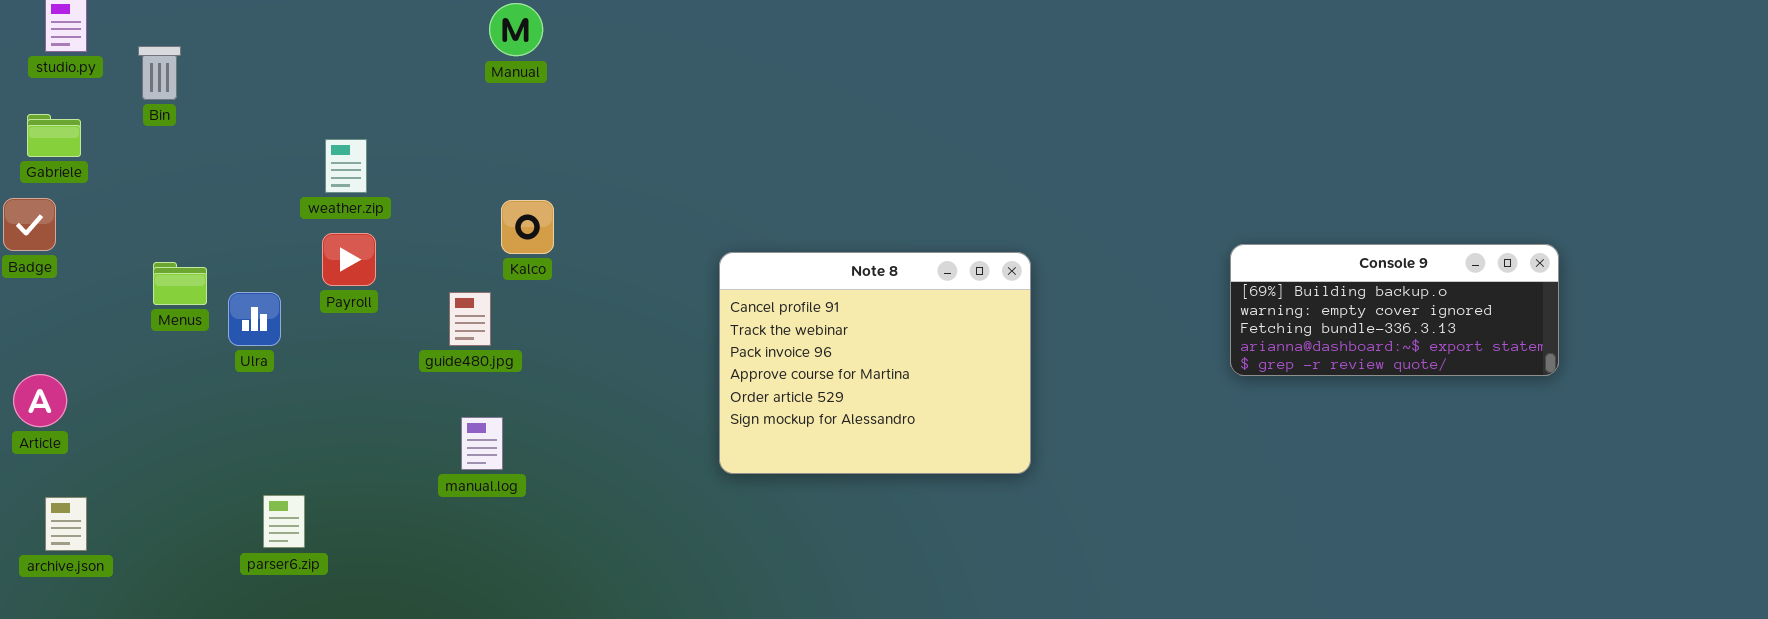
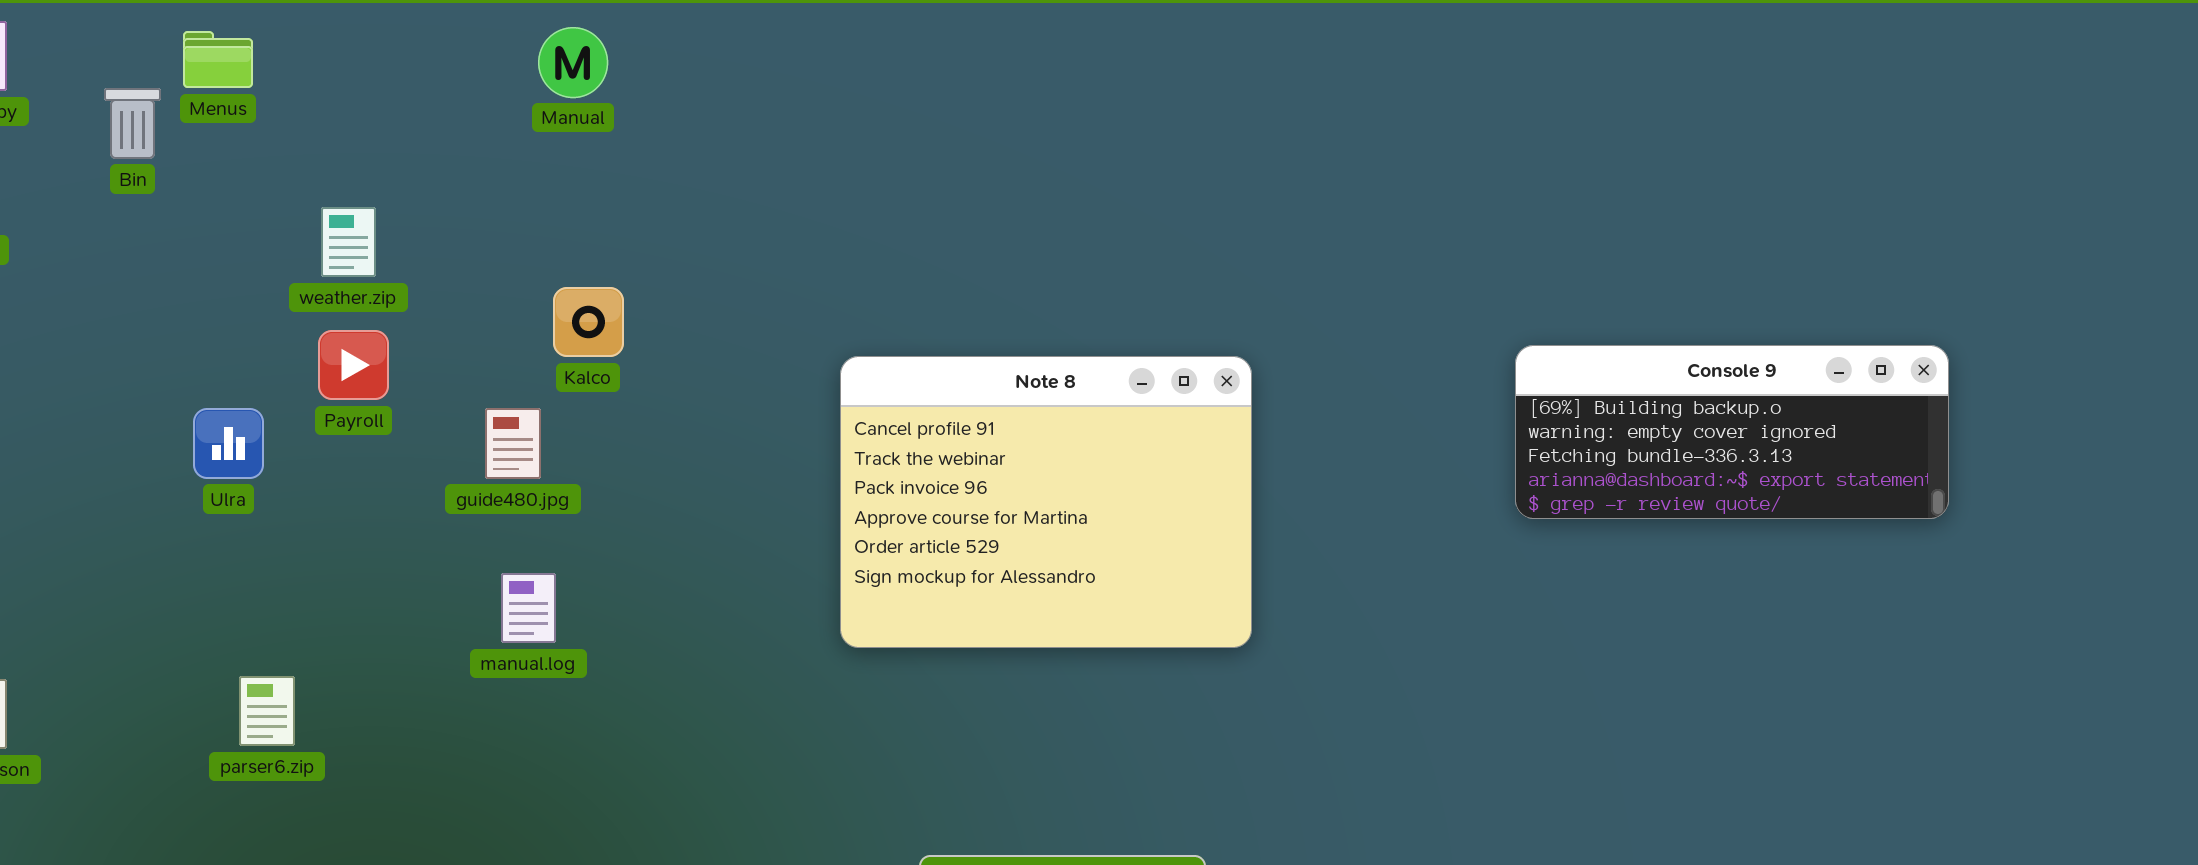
Bin: [138,46,181,100] -> [104,88,161,159], moved
Menus: [153,262,207,305] -> [183,31,253,88], moved

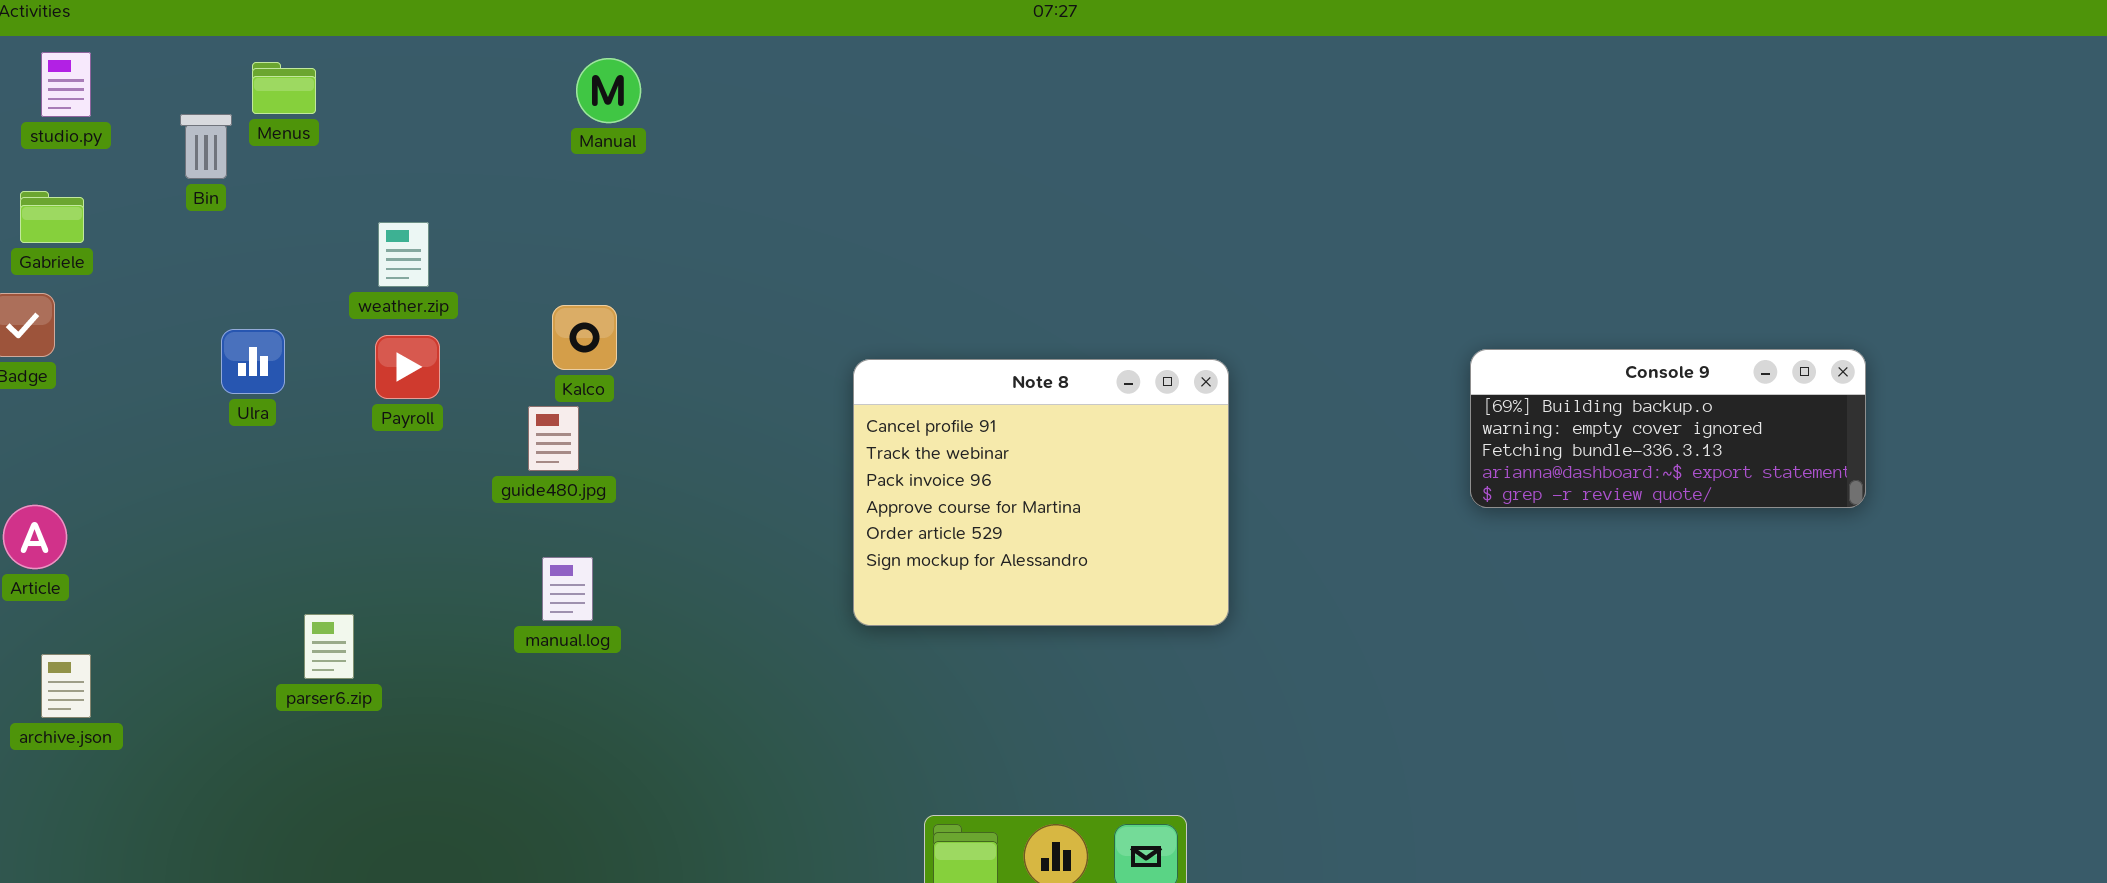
Kalco: [553,287,624,357] -> [552,305,617,370], moved
Ulra: [193,408,264,479] -> [221,329,285,394], moved
parser6.zip: [239,676,295,746] -> [304,614,354,679], moved

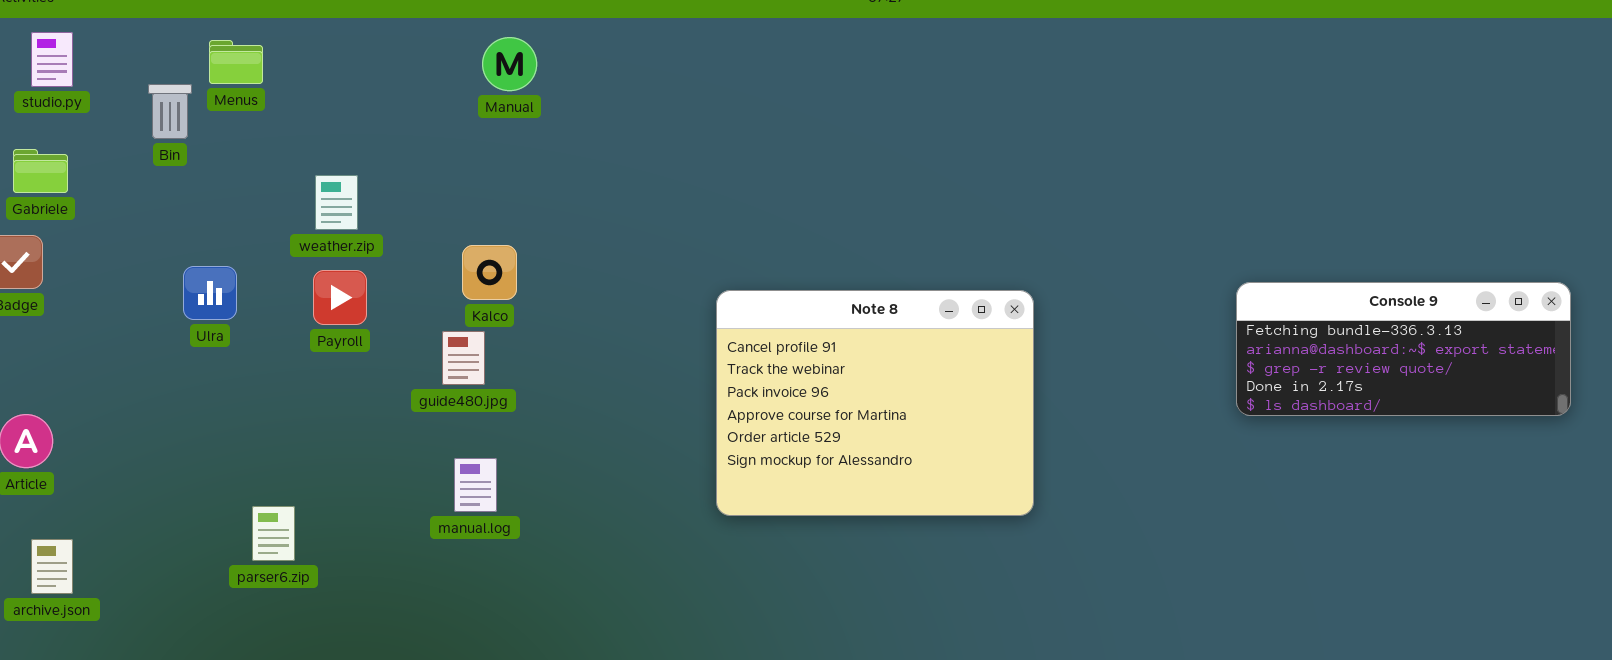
Console 9: [1470,349,1866,508] -> [1236,282,1571,416], scrolled down 2 rows

